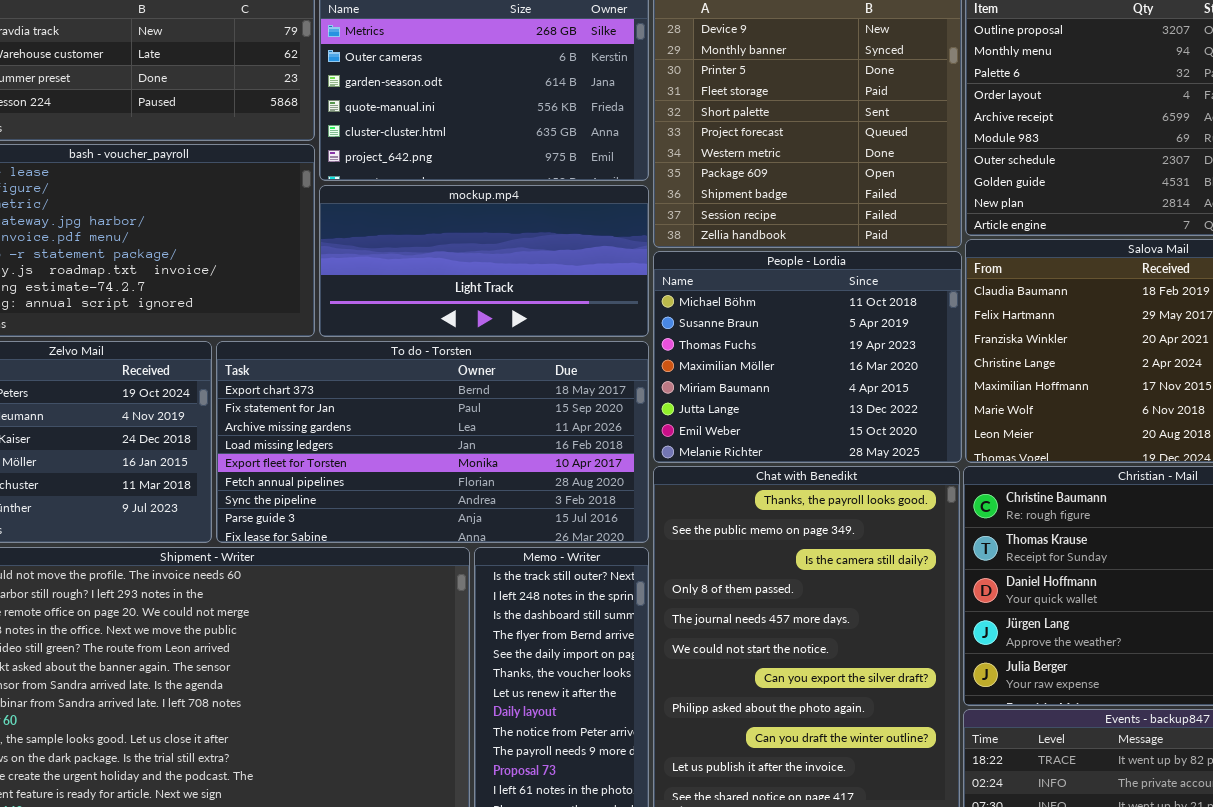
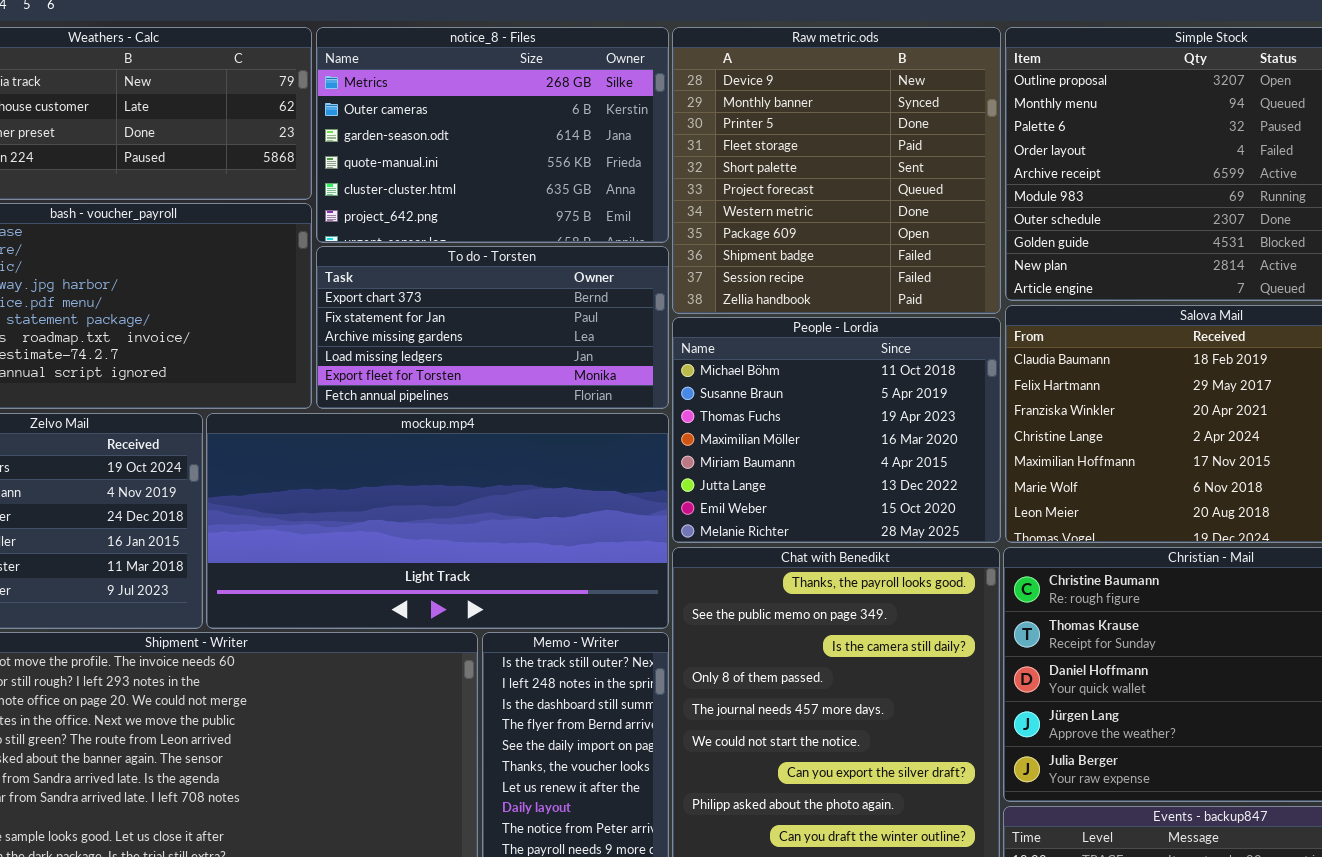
mockup.mp4: [319,185,649,337] -> [206,413,669,629], moved, resized
To do - Torsten: [216,341,649,543] -> [316,246,669,409], moved, resized

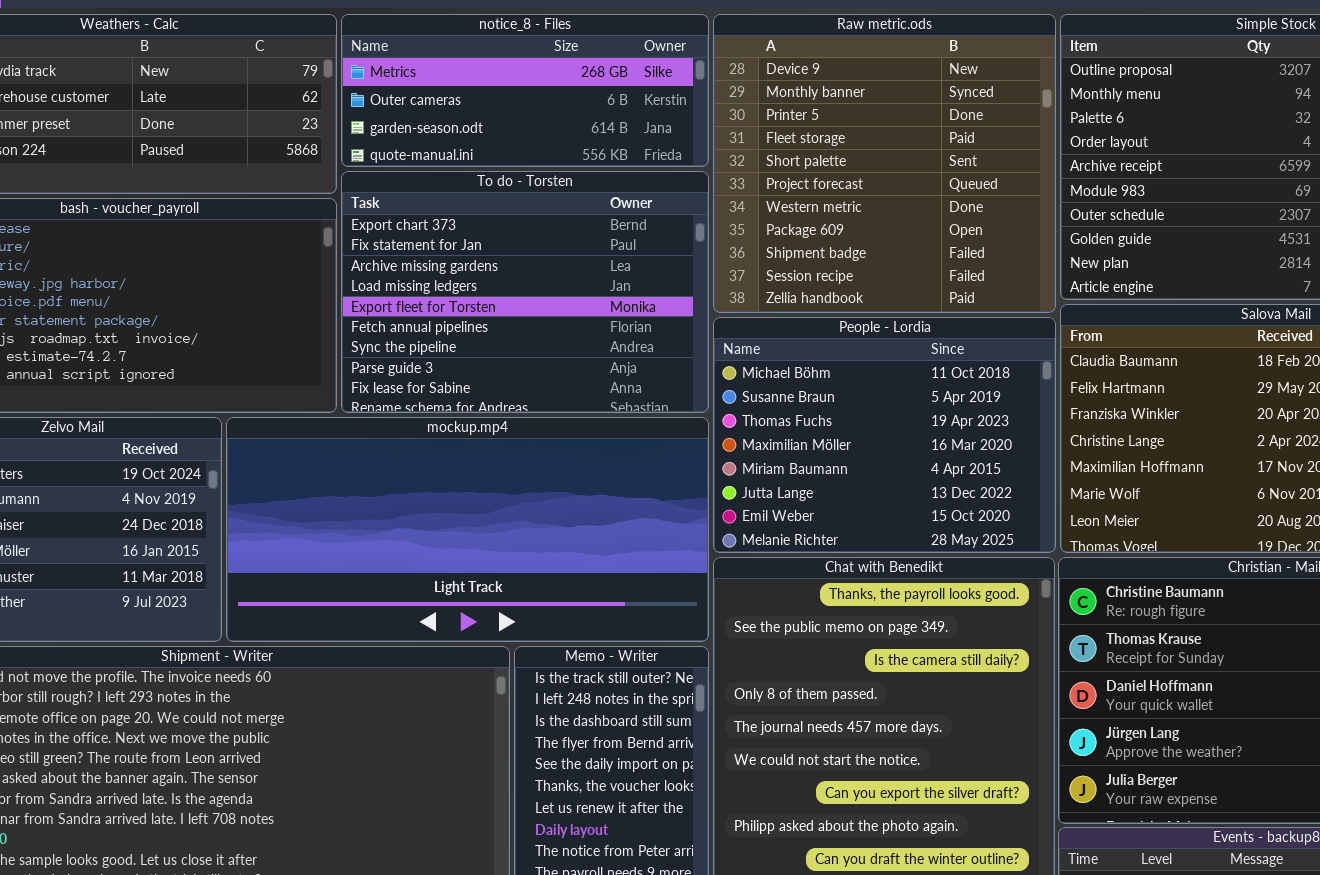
notice_8 - Files: [316,27,669,243] -> [341,14,709,167], resized
To do - Torsten: [316,246,669,409] -> [341,171,709,413], resized

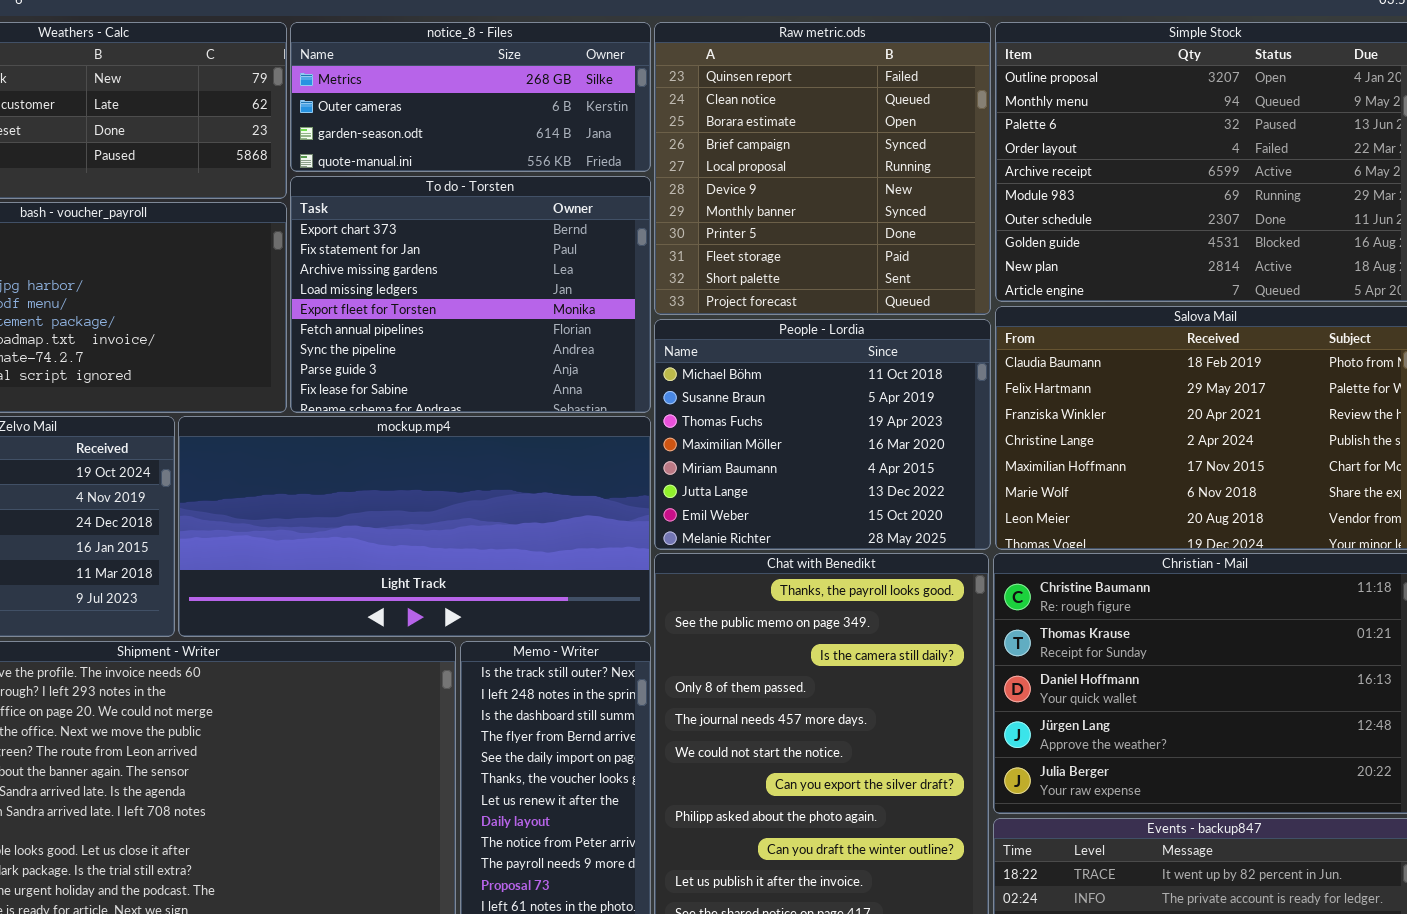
Raw metric.ods: [713,14,1056,313] -> [654,22,991,315], scrolled up 5 rows

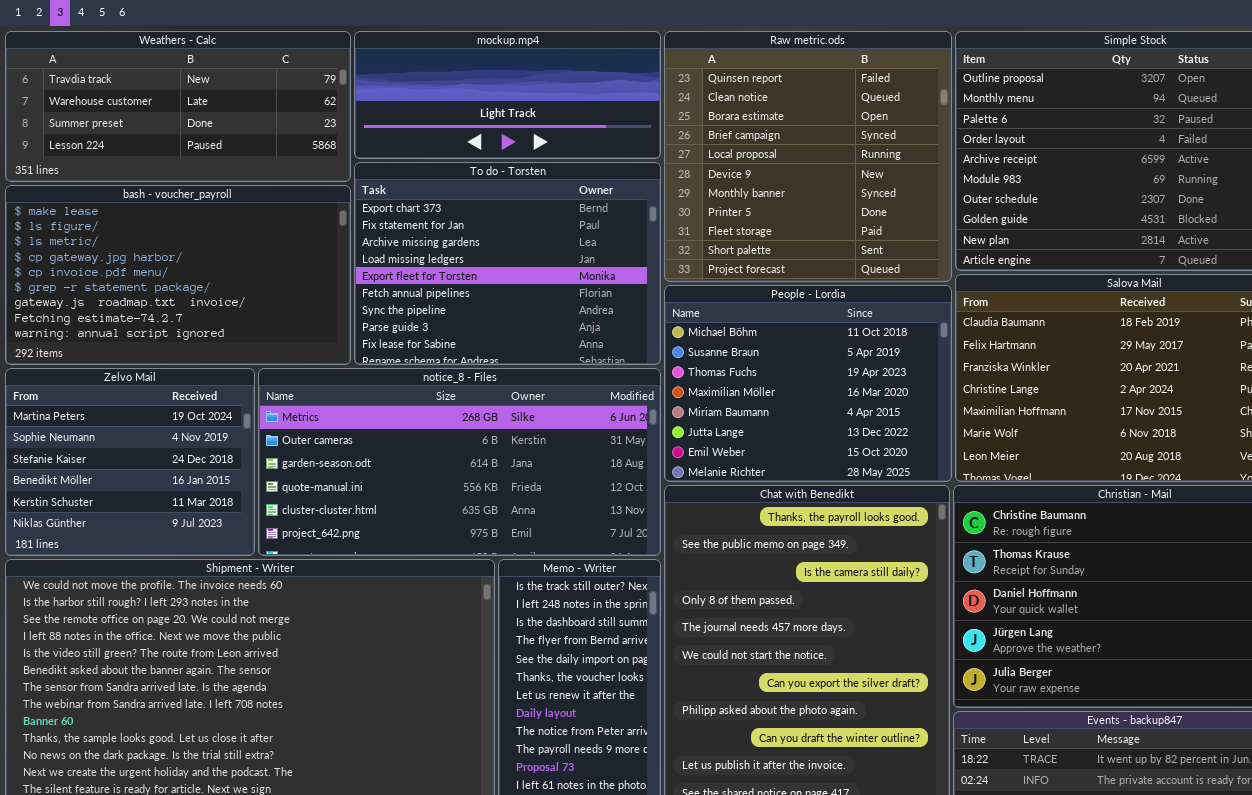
notice_8 - Files: [290,22,651,172] -> [258,368,661,556], moved, resized
mockup.mp4: [178,416,651,637] -> [354,31,661,159], moved, resized

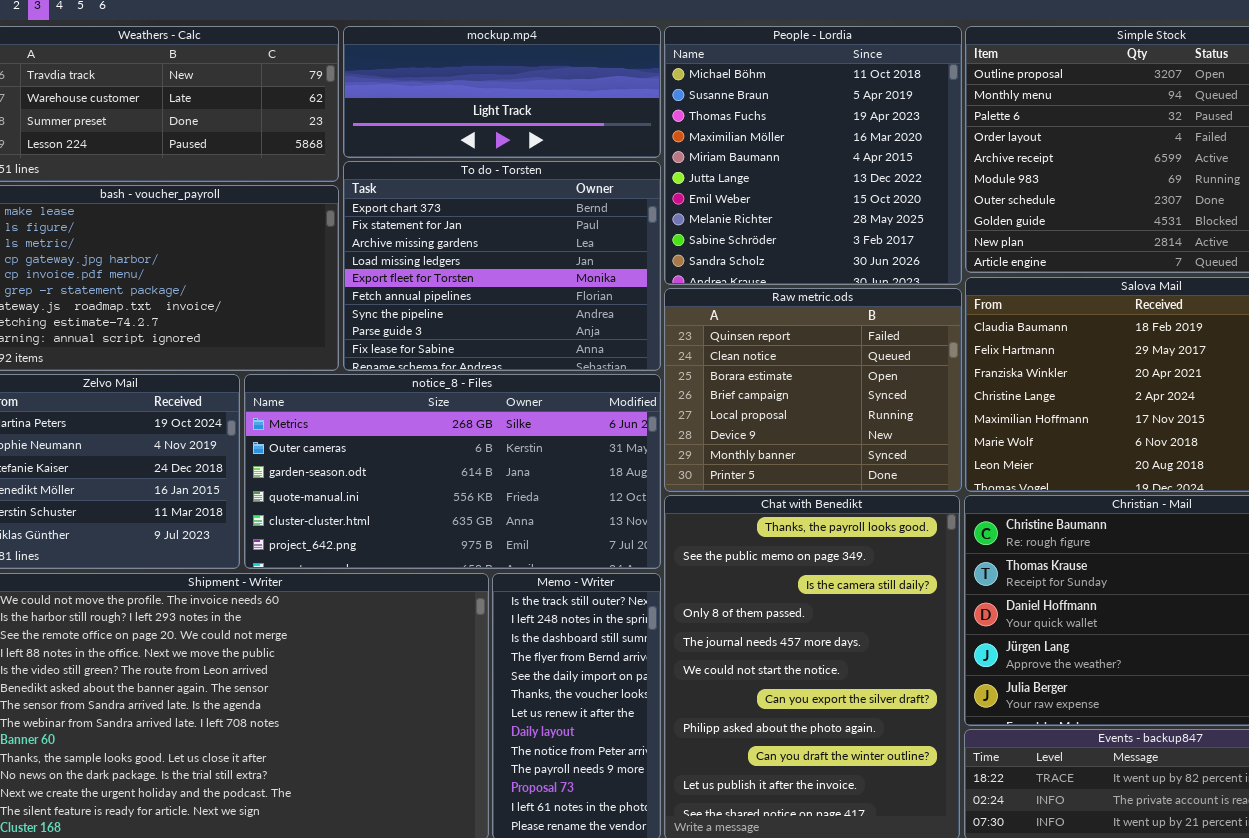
Raw metric.ods: [664,31,952,282] -> [664,288,962,492], moved, resized
People - Lordia: [664,285,952,482] -> [664,26,962,285], moved, resized

